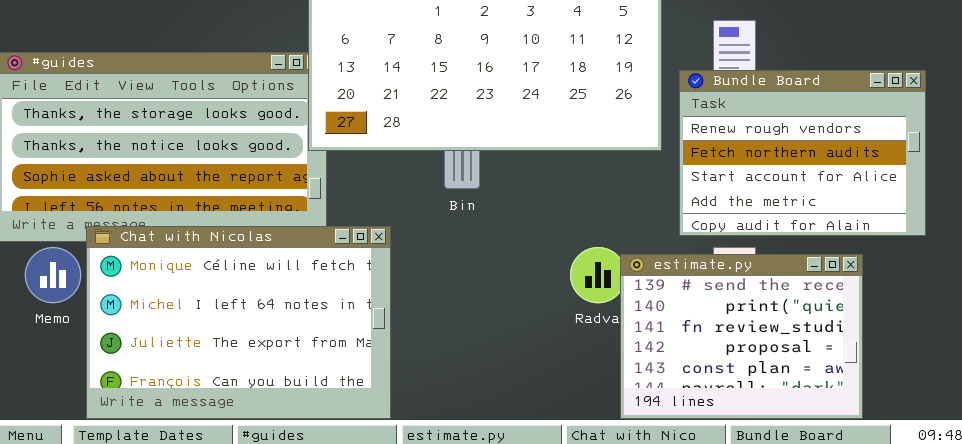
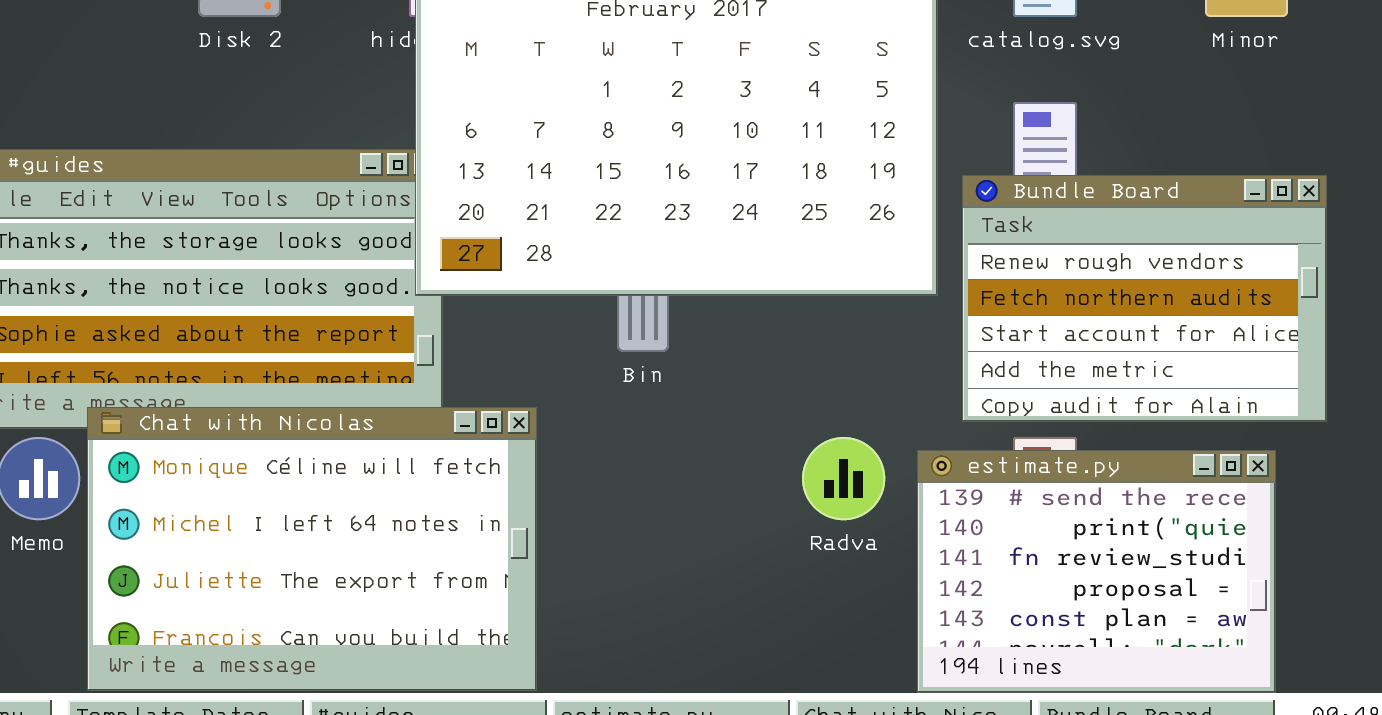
estimate.py: [620,254,863,419] -> [917,450,1276,693], moved

